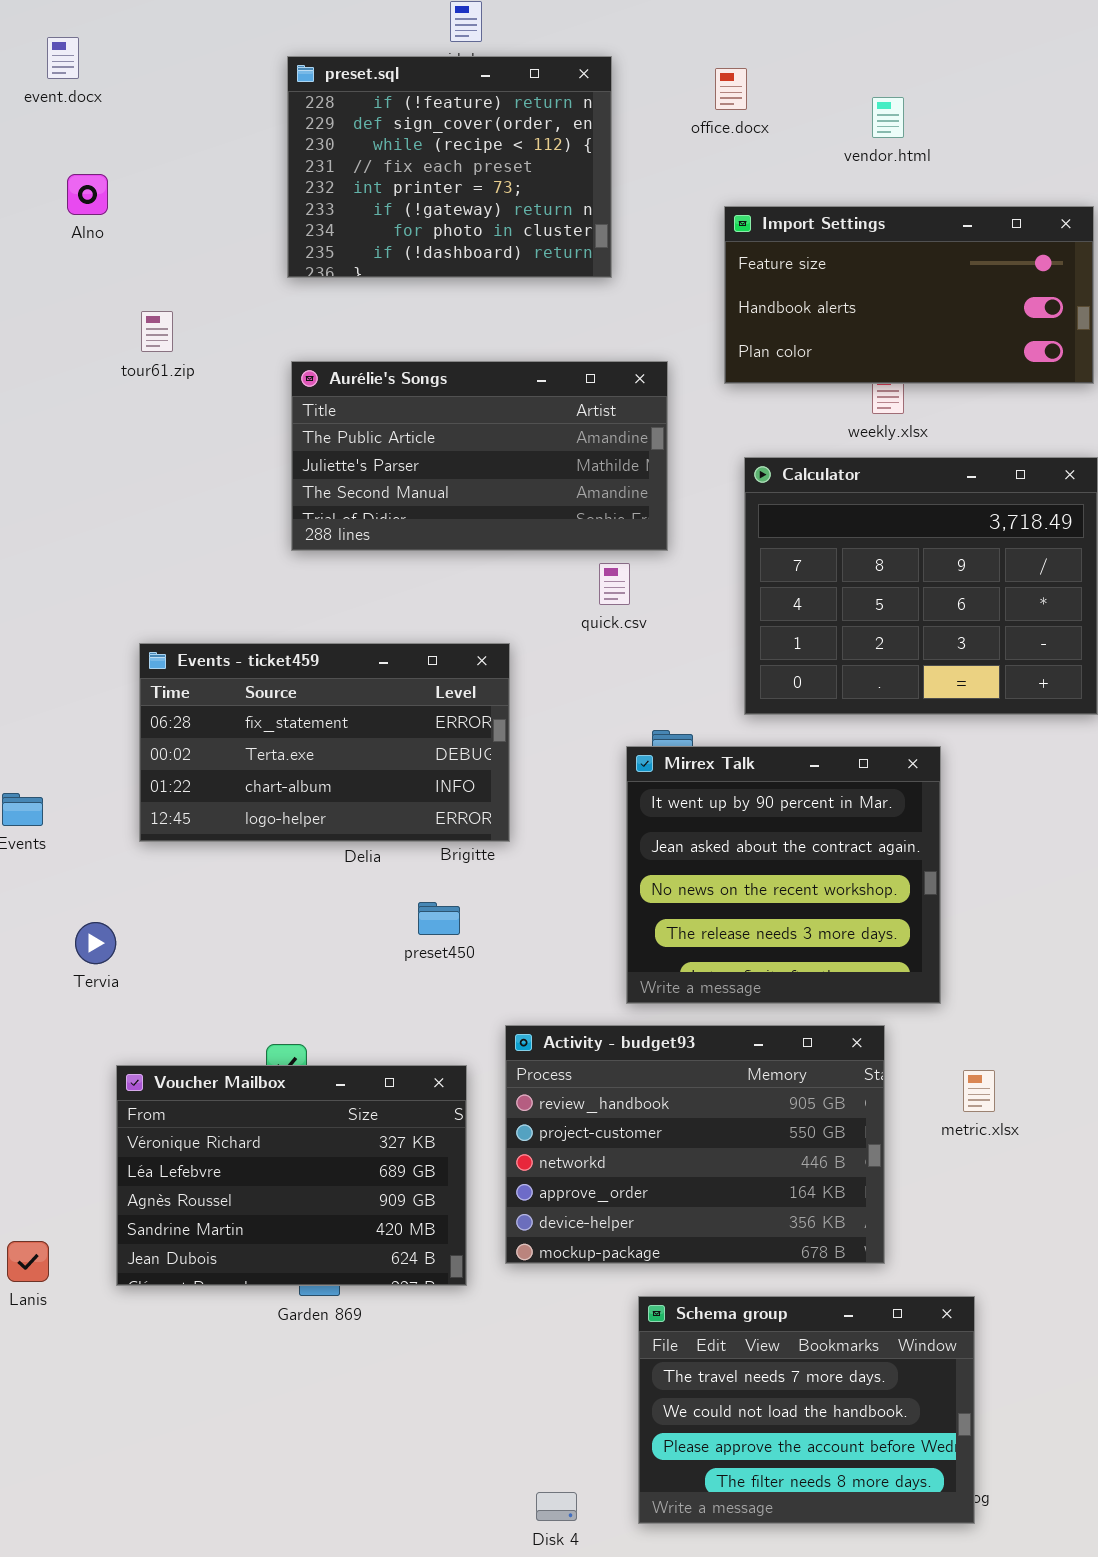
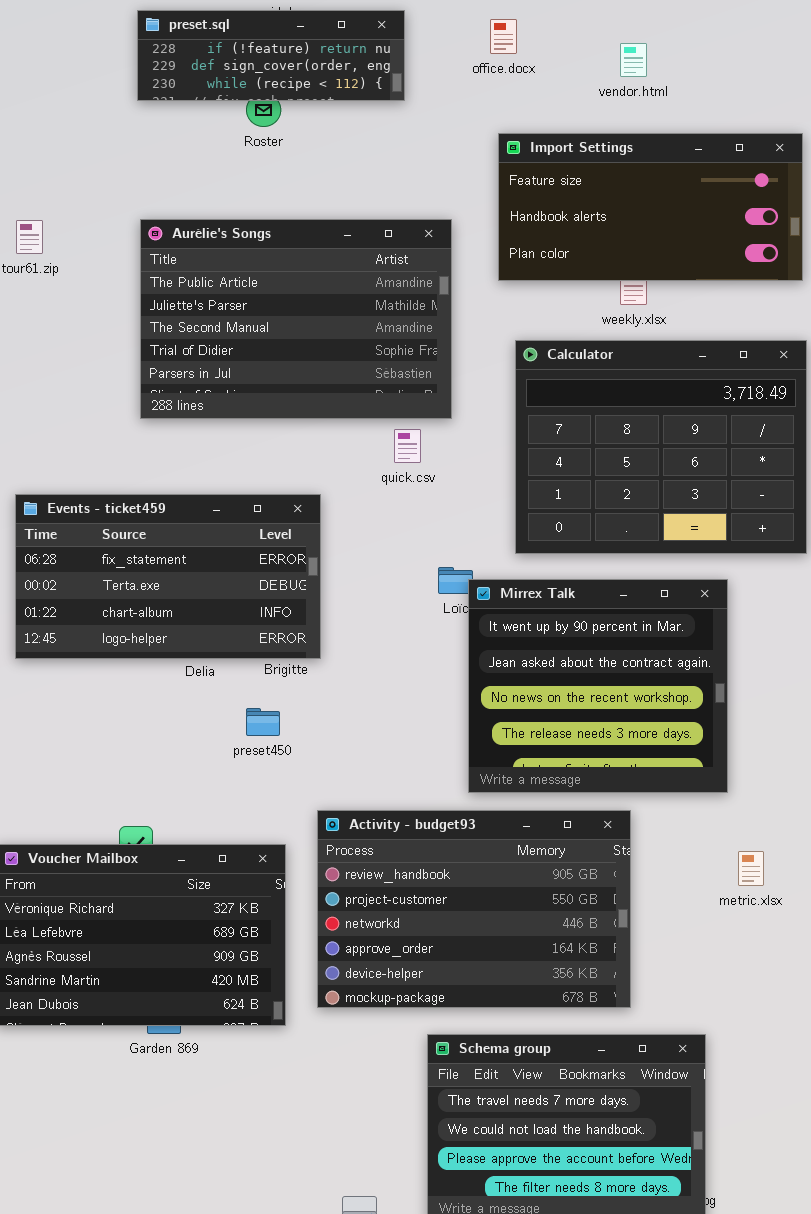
preset.sql: [287,56,612,278] -> [137,10,405,101], resized
Aurélie's Songs: [291,361,668,551] -> [140,219,452,419], resized
Mirrex Talk: [626,746,941,1004] -> [468,579,728,793], moved
metric.xlsx: [963,1070,995,1112] -> [738,851,764,886], moved

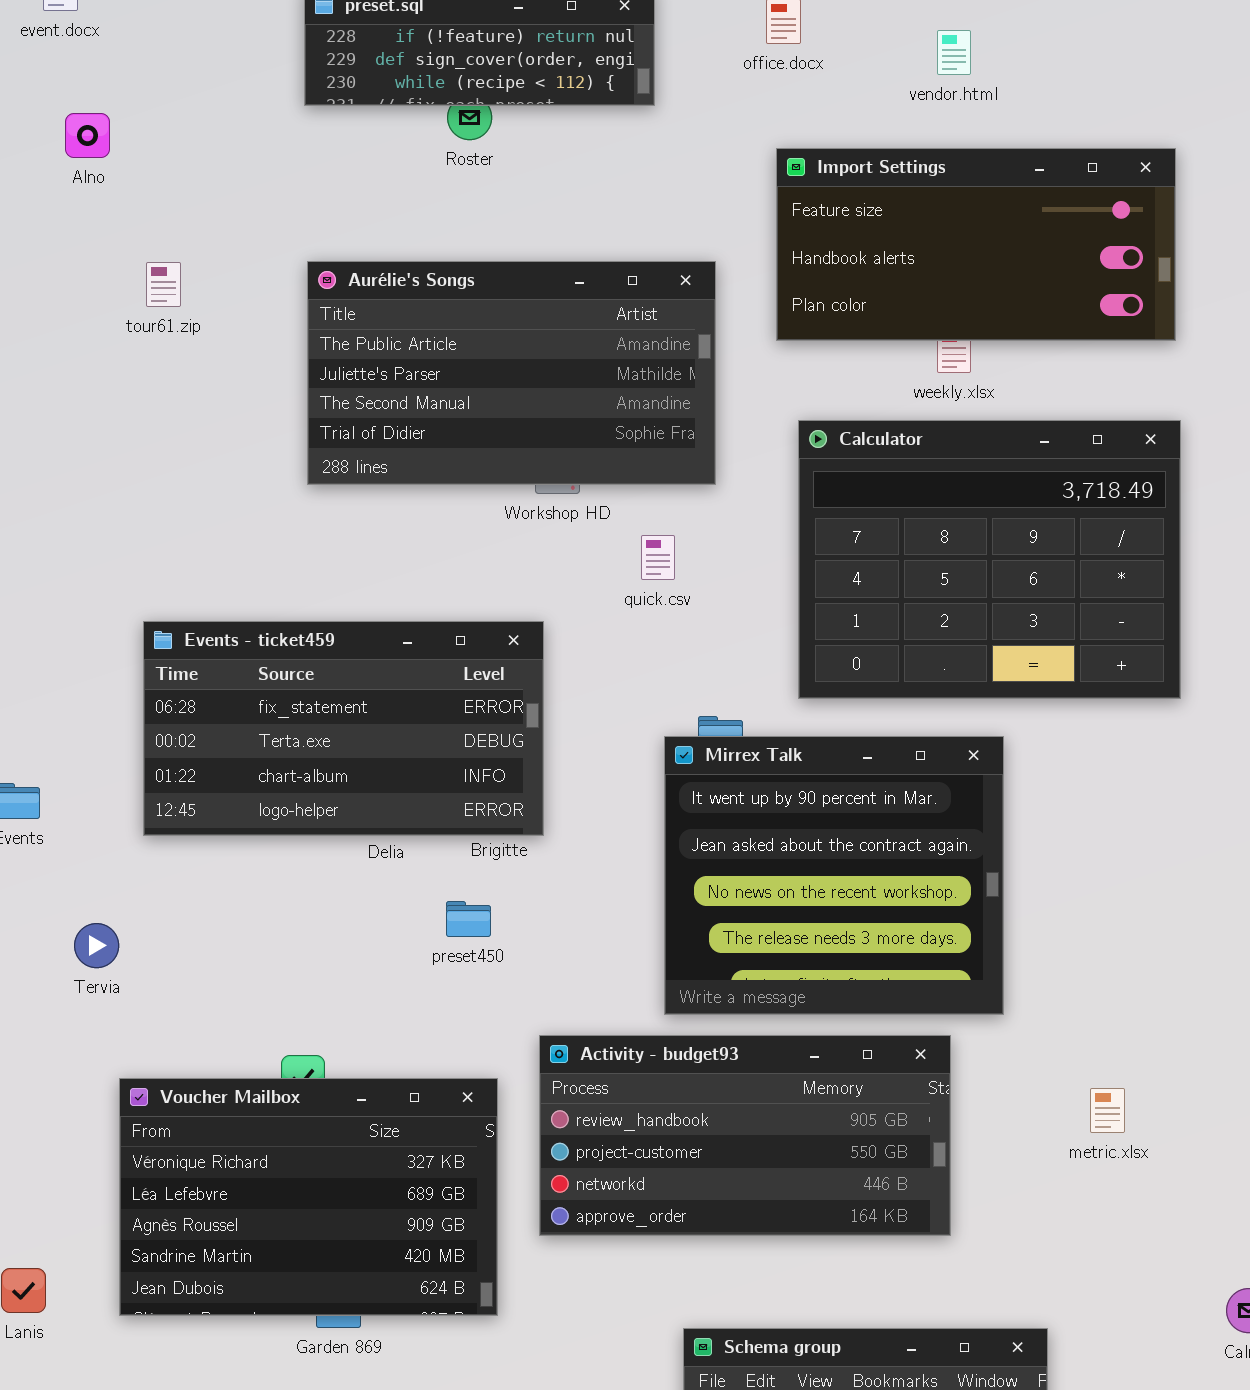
Aurélie's Songs: [140,219,452,419] -> [307,261,716,485], resized
Mirrex Talk: [468,579,728,793] -> [664,736,1004,1015], moved
Activity - budget93: [317,810,631,1008] -> [539,1035,951,1236], resized

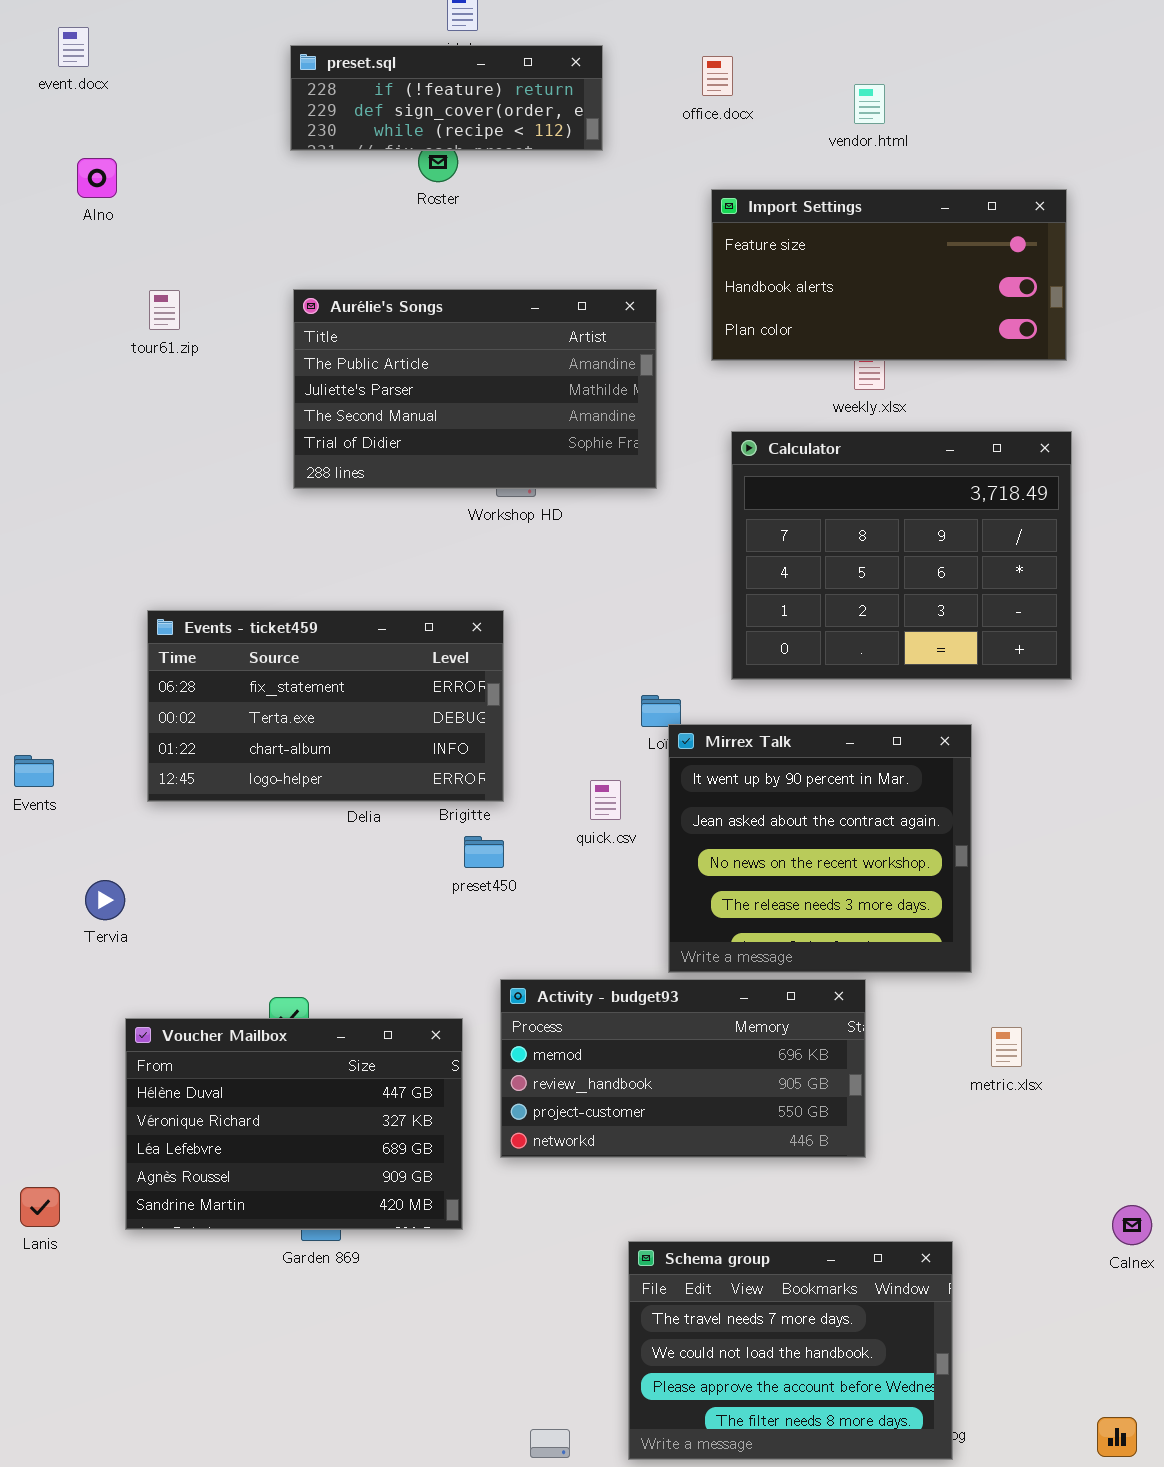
quick.csv: [641,535,675,580] -> [590,780,621,820], moved
Mirrex Talk: [664,736,1004,1015] -> [668,724,972,973], moved
preset450: [446,901,491,937] -> [464,836,504,868], moved
Activity - budget93: [539,1035,951,1236] -> [500,979,866,1158], scrolled up 1 row
Voucher Mailbox: [119,1078,498,1316] -> [125,1018,463,1230], scrolled up 1 row

